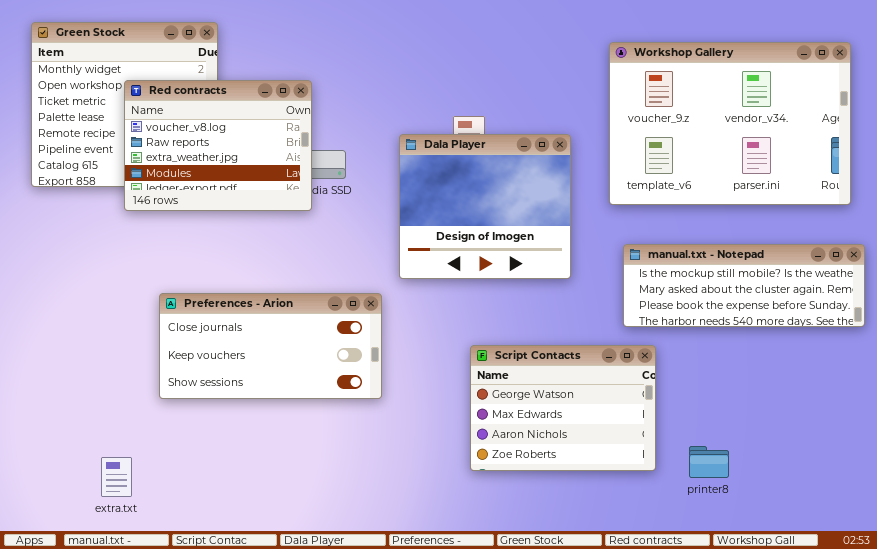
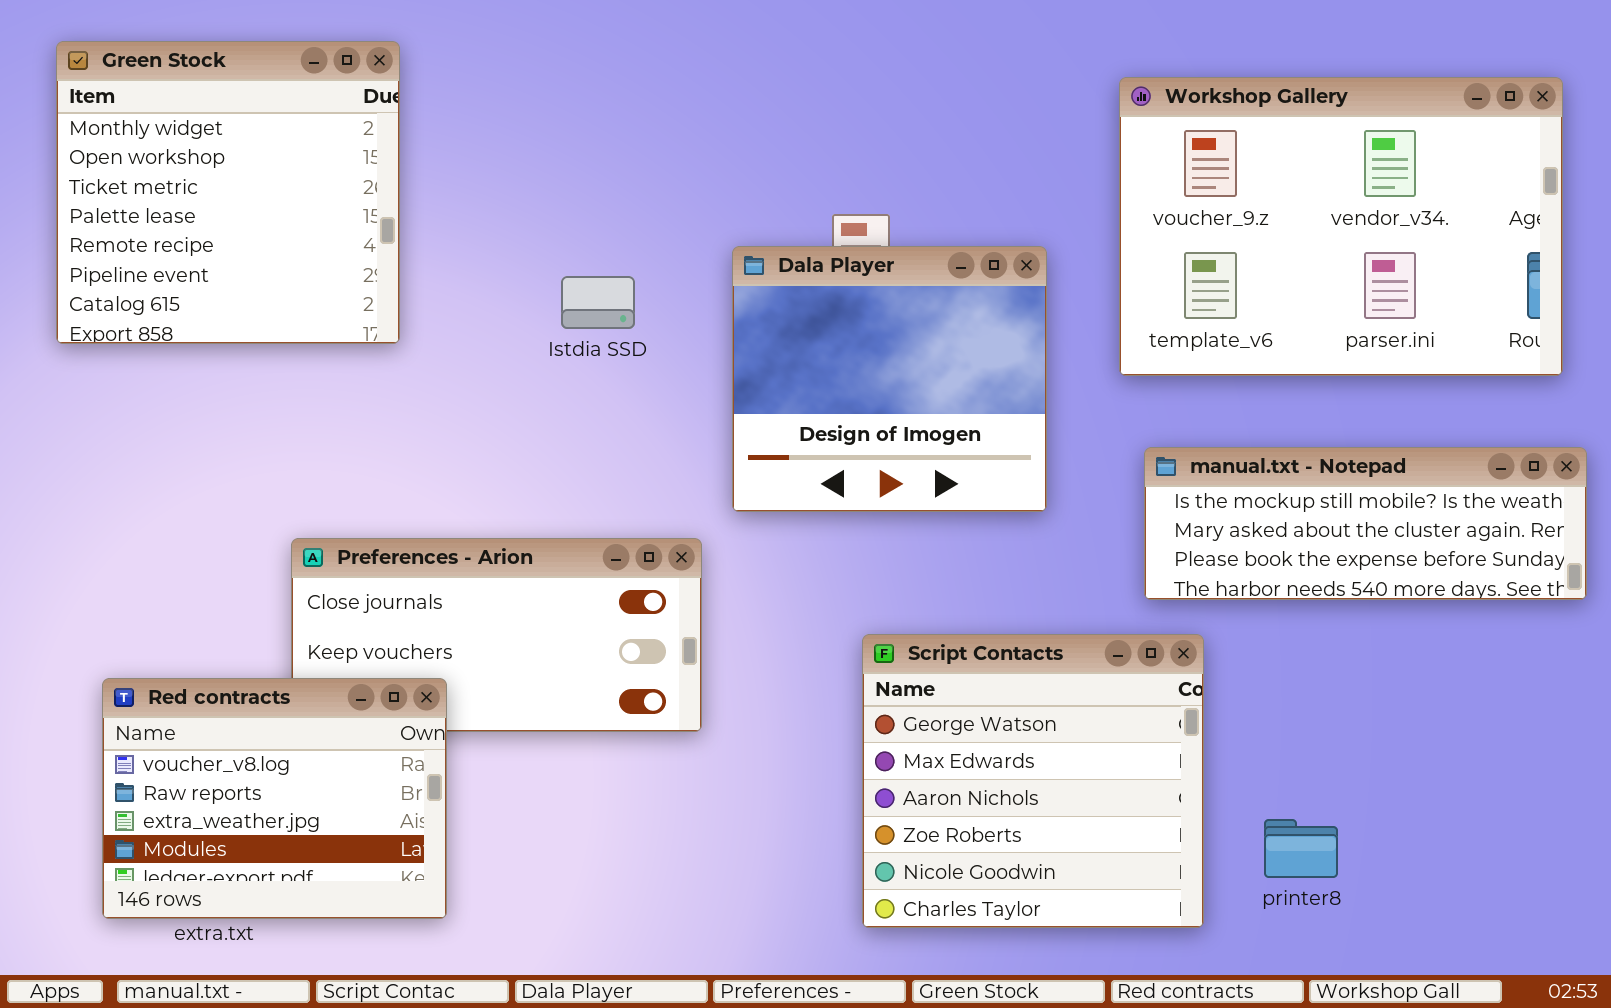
Red contracts: [124,80,312,211] -> [102,678,447,919], moved
Script Contacts: [470,345,656,471] -> [862,634,1204,928], resized

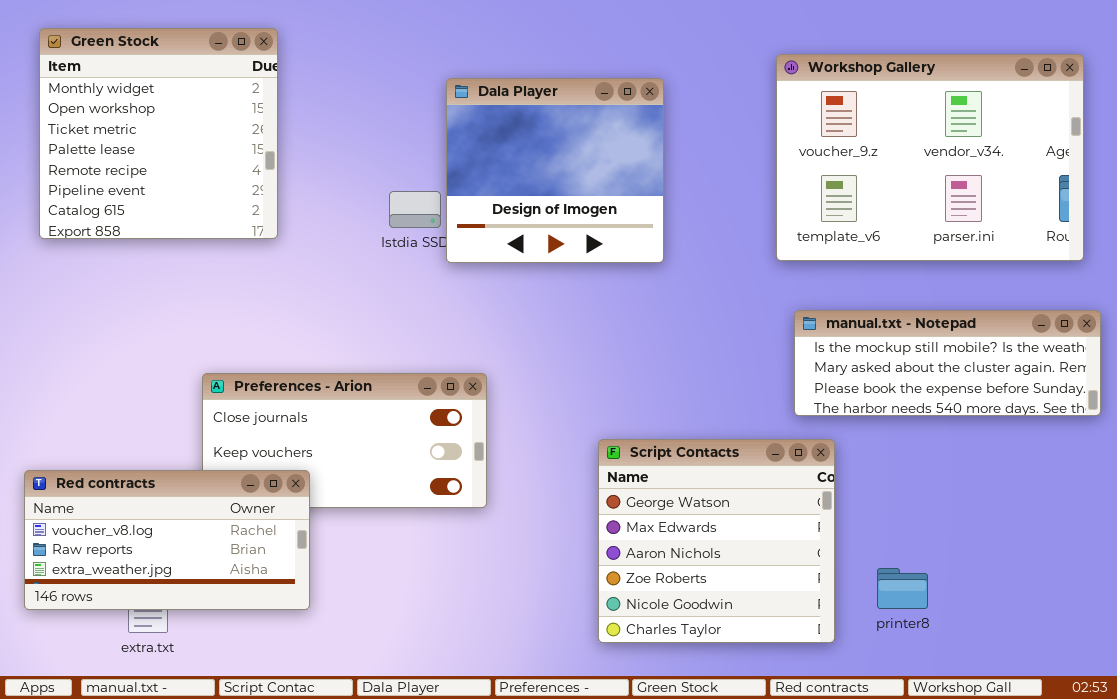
Dala Player: [732,246,1047,512] -> [446,78,664,263], moved
Red contracts: [102,678,447,919] -> [24,470,310,610], resized

